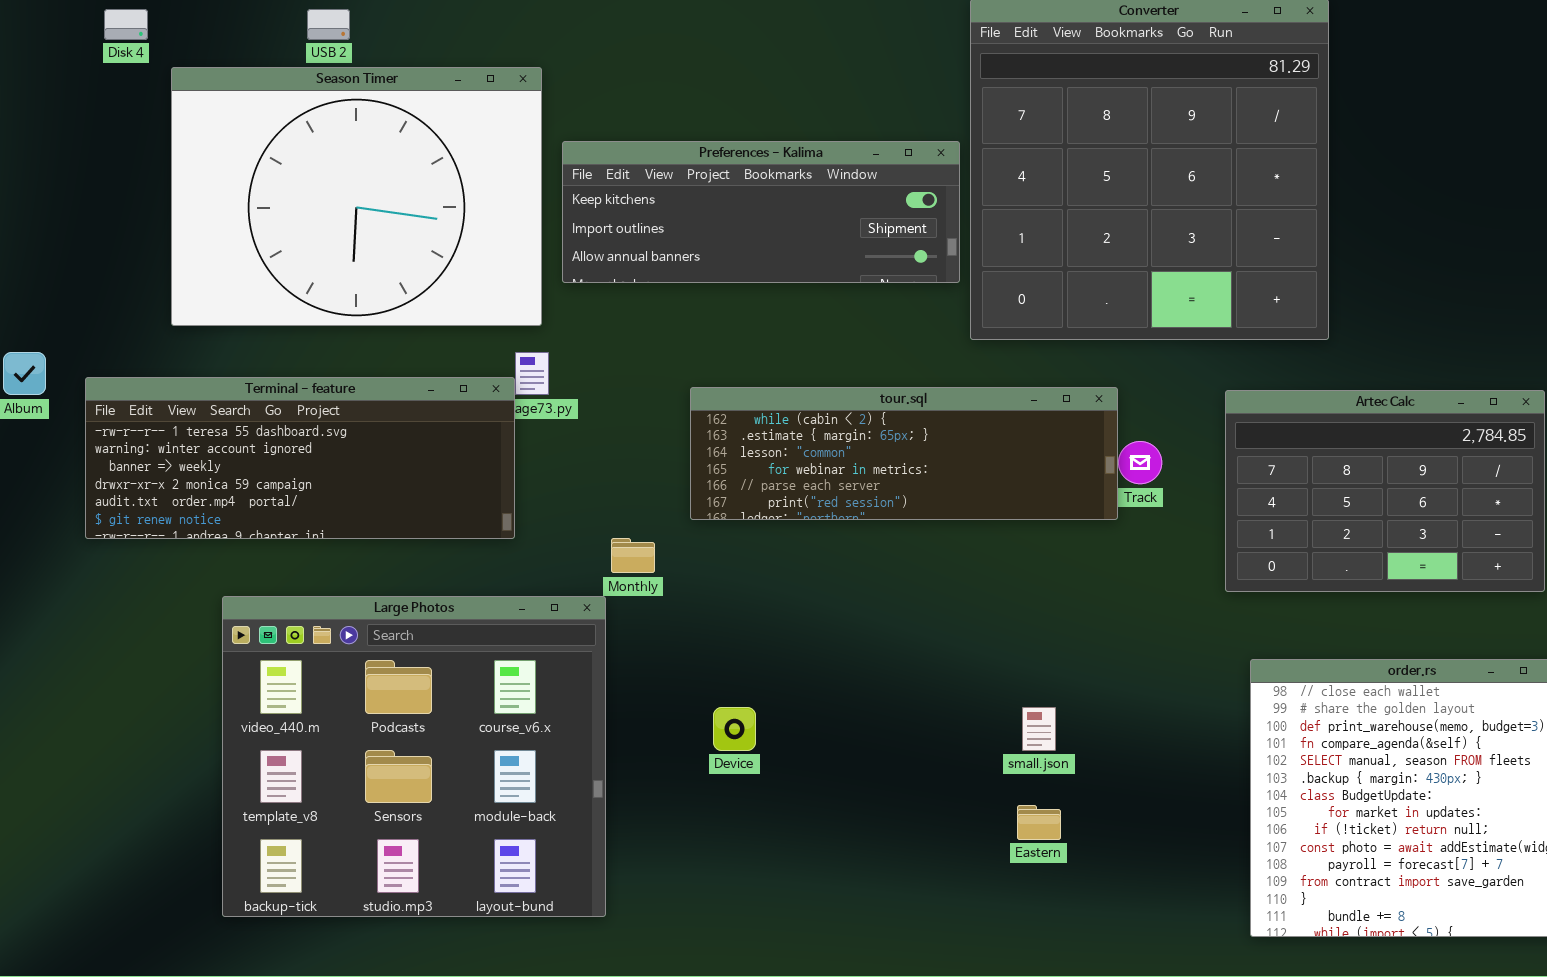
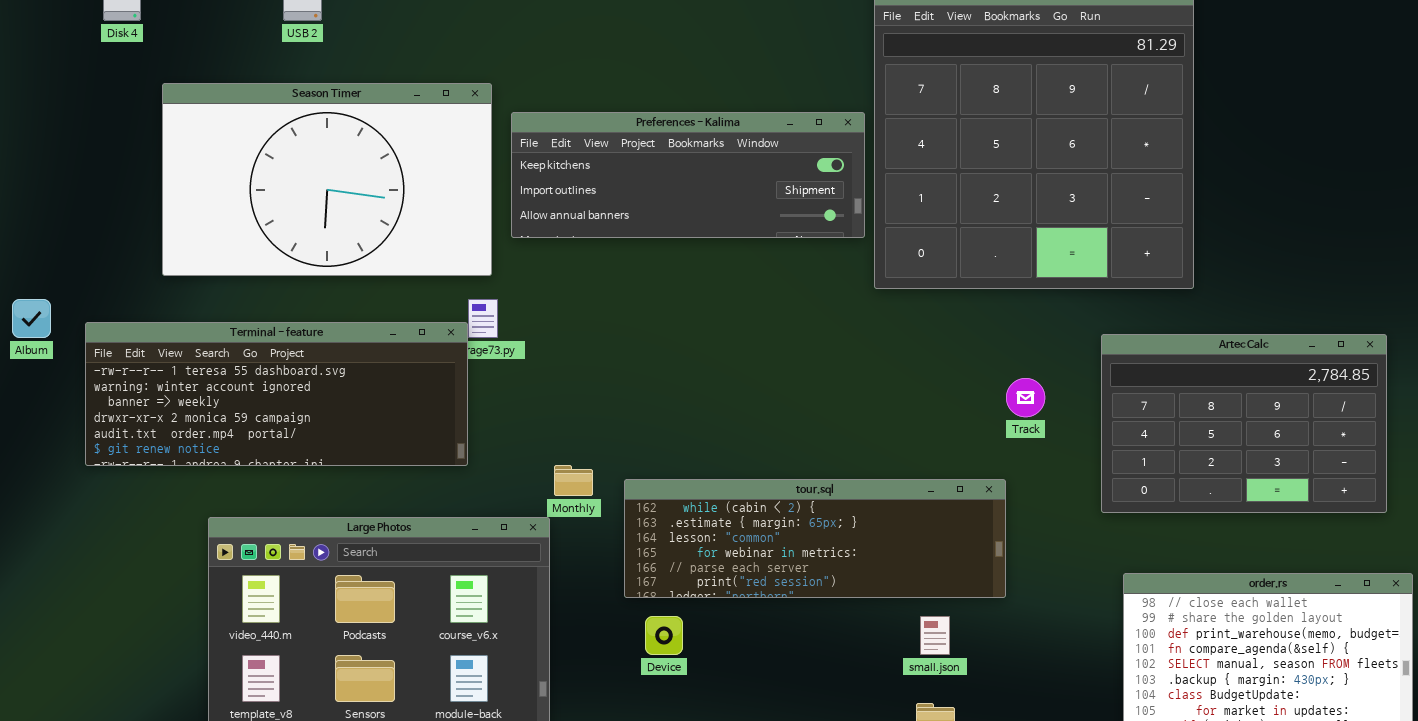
Season Timer: [171,67,542,326] -> [162,83,492,276], resized
tour.sql: [690,387,1118,520] -> [624,479,1006,598], moved

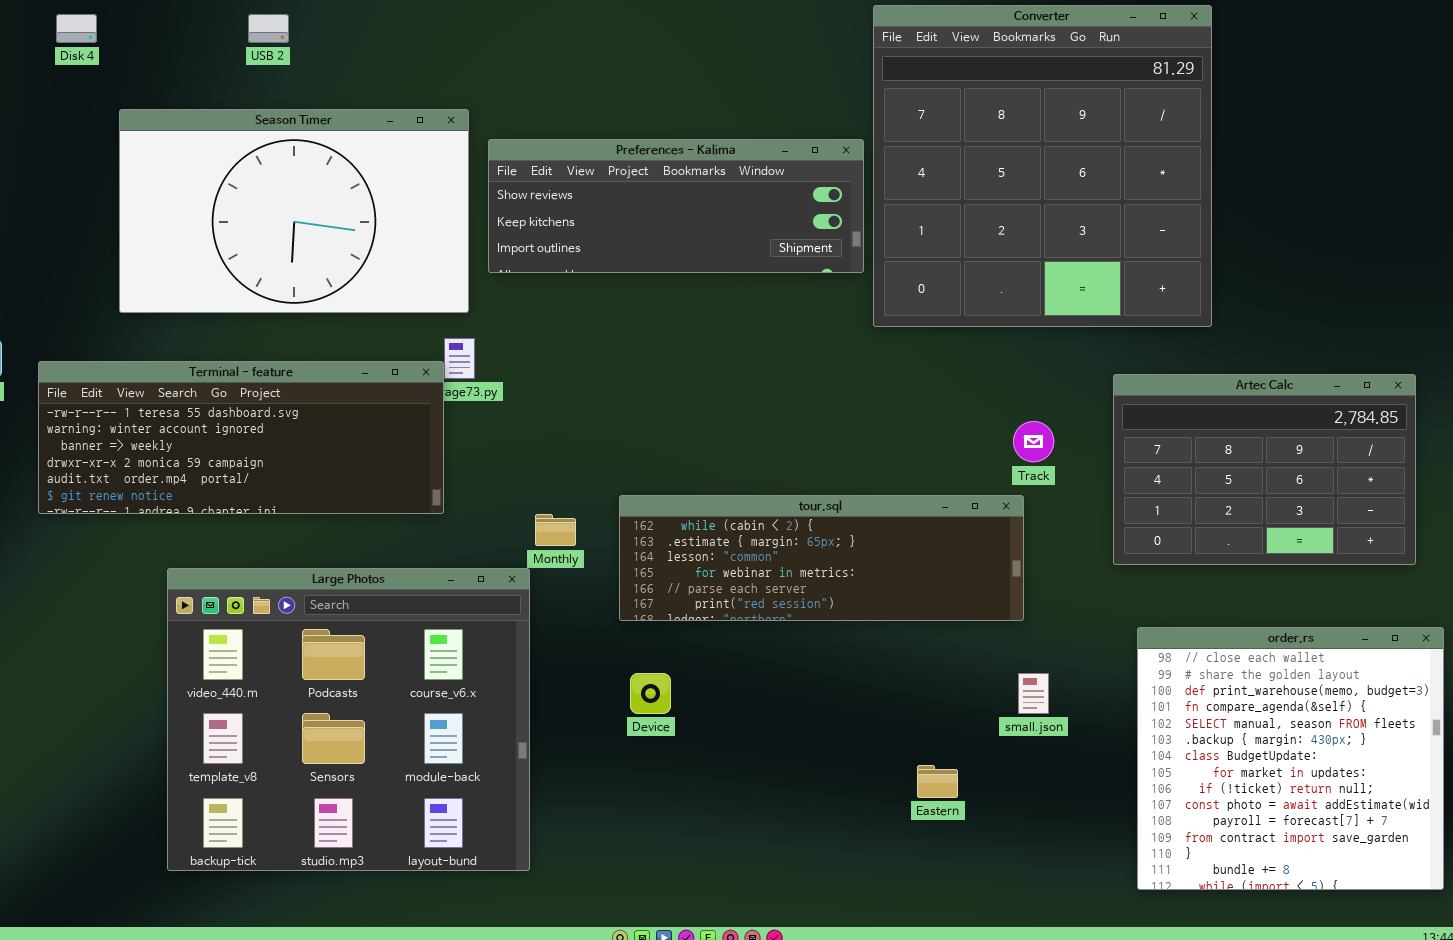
Preferences - Kalima: [511,112,865,238] -> [488,139,864,273], scrolled up 1 row
tour.sql: [624,479,1006,598] -> [619,495,1024,621], moved
small.json: [920,616,950,655] -> [1018,673,1049,714], moved

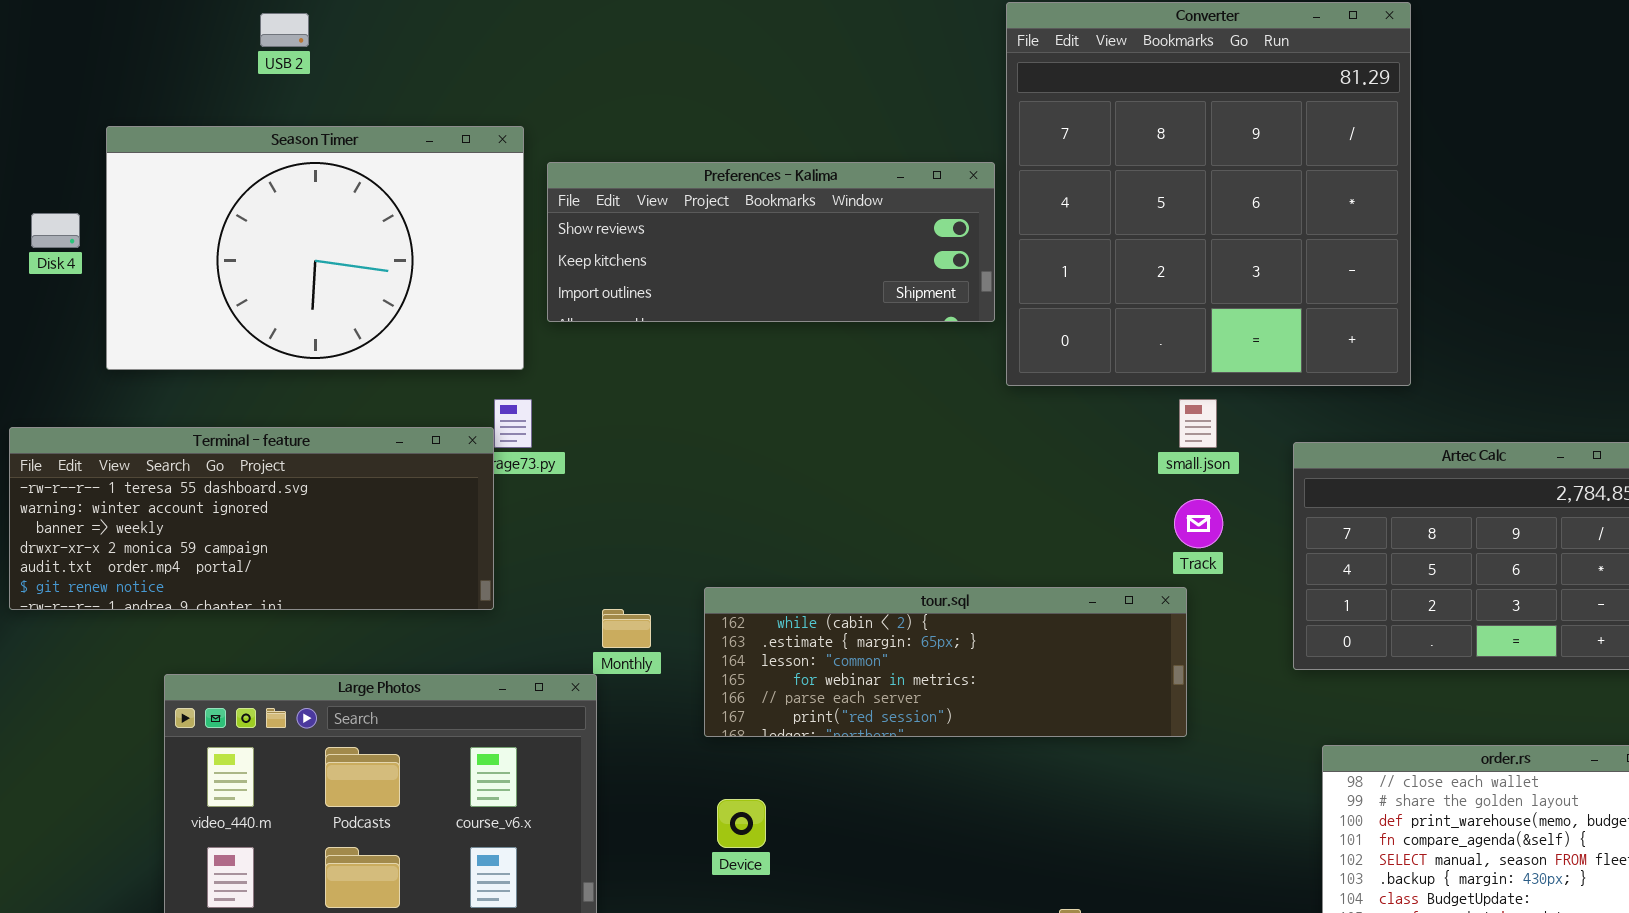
Disk 4: [56,14,97,43] -> [31,213,80,248], moved
small.json: [1018,673,1049,714] -> [1179,399,1217,448], moved

